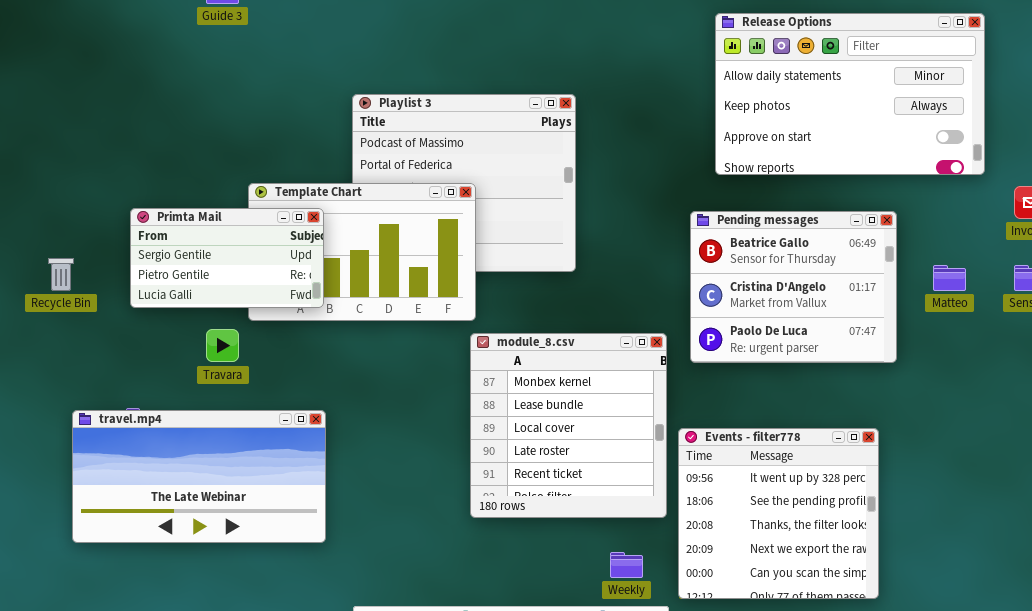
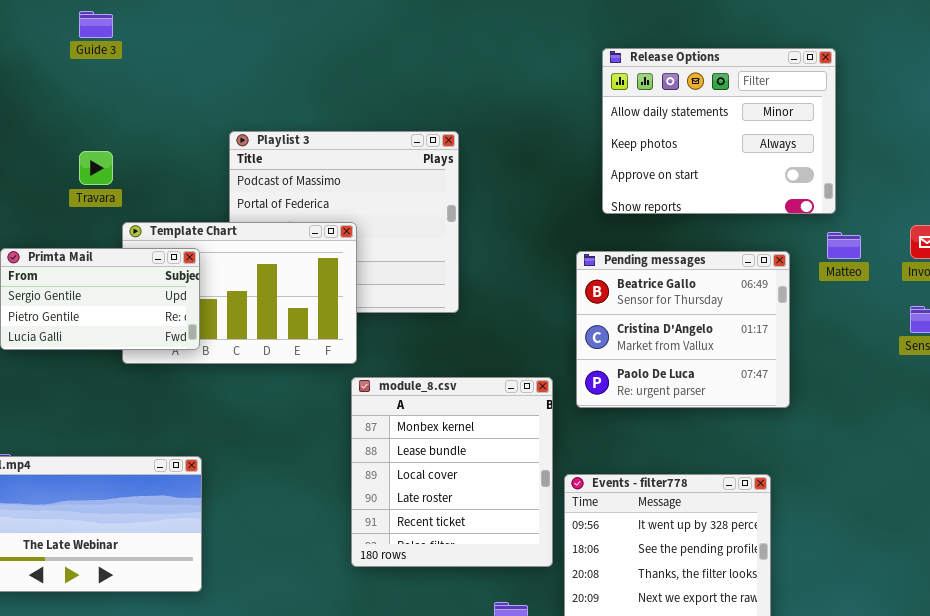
Release Options: [715,13,985,175] -> [602,48,836,214], resized
Matteo: [933,265,966,291] -> [827,232,861,259], moved
Travara: [206,329,239,362] -> [79,151,113,185], moved

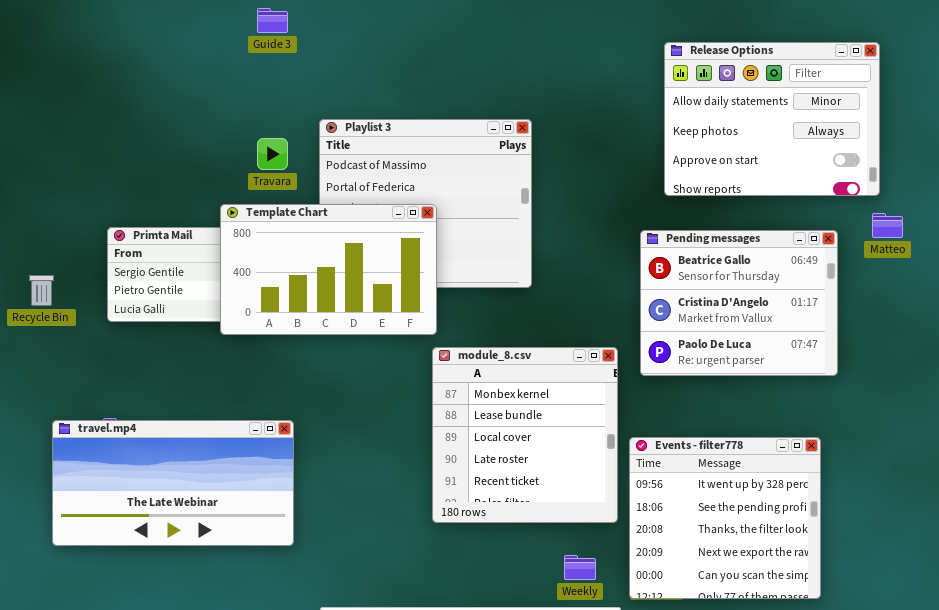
Guide 3: [79,11,113,38] -> [257,8,288,33], moved
Travara: [79,151,113,185] -> [257,138,288,170], moved
Template Chart: [122,222,357,364] -> [220,204,437,335], raised

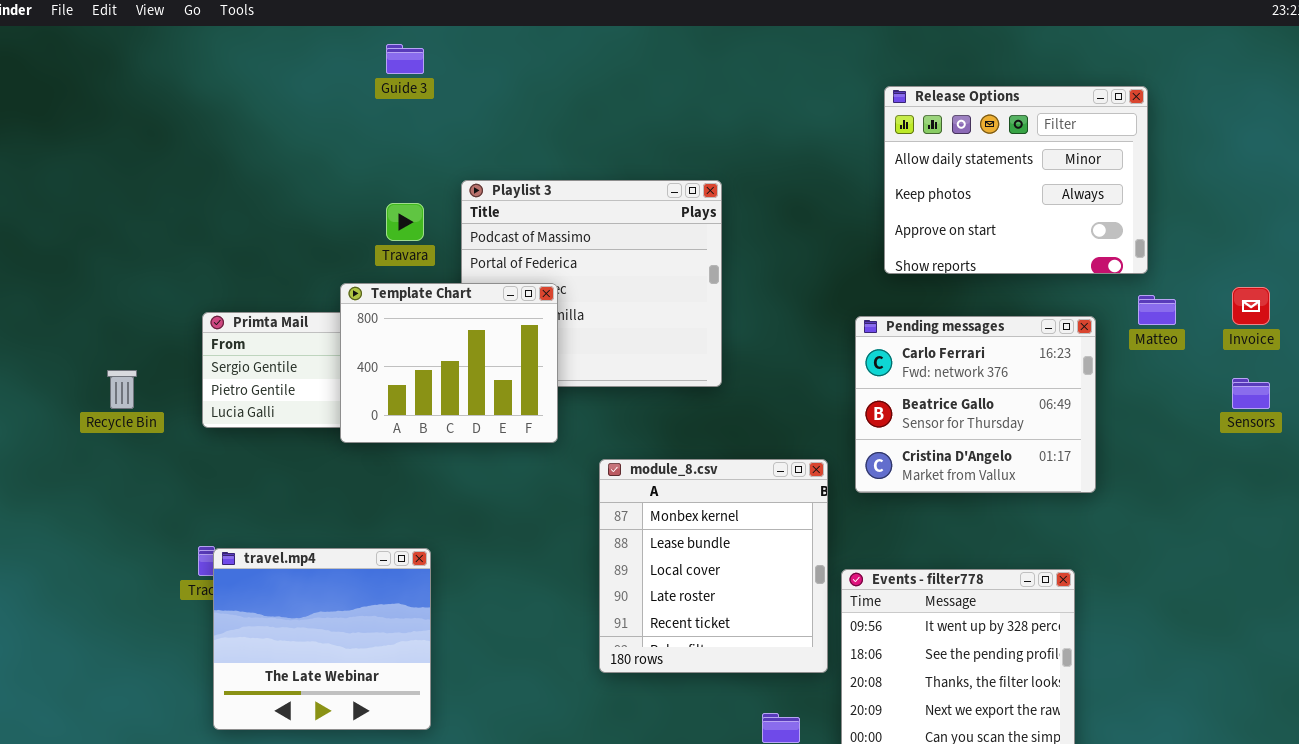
Template Chart: [220,204,437,335] -> [340,283,558,443], resized
Pending messages: [640,230,838,376] -> [855,316,1096,493], scrolled up 1 row
travel.mp4: [52,420,294,546] -> [213,548,431,730], resized

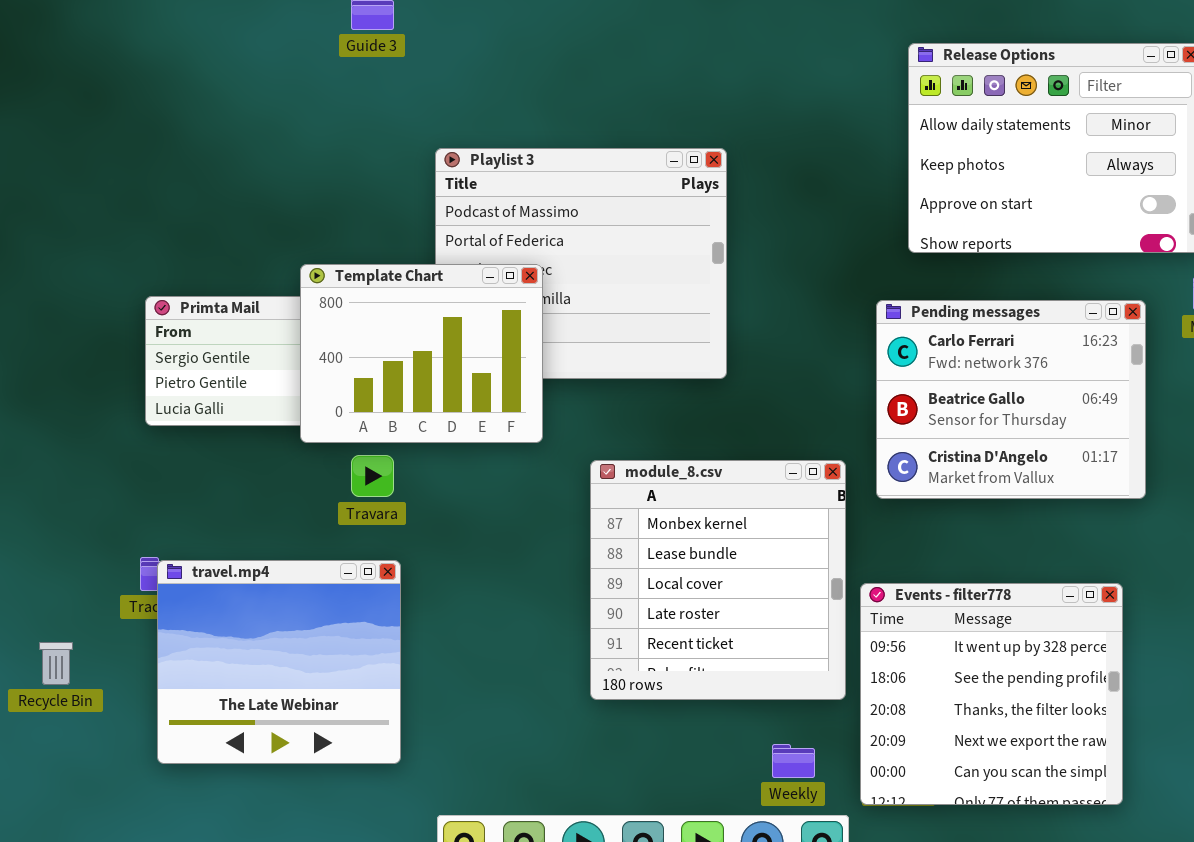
Travara: [386,203,424,241] -> [351,455,394,497], moved
Recycle Bin: [107,370,137,409] -> [39,642,73,685], moved

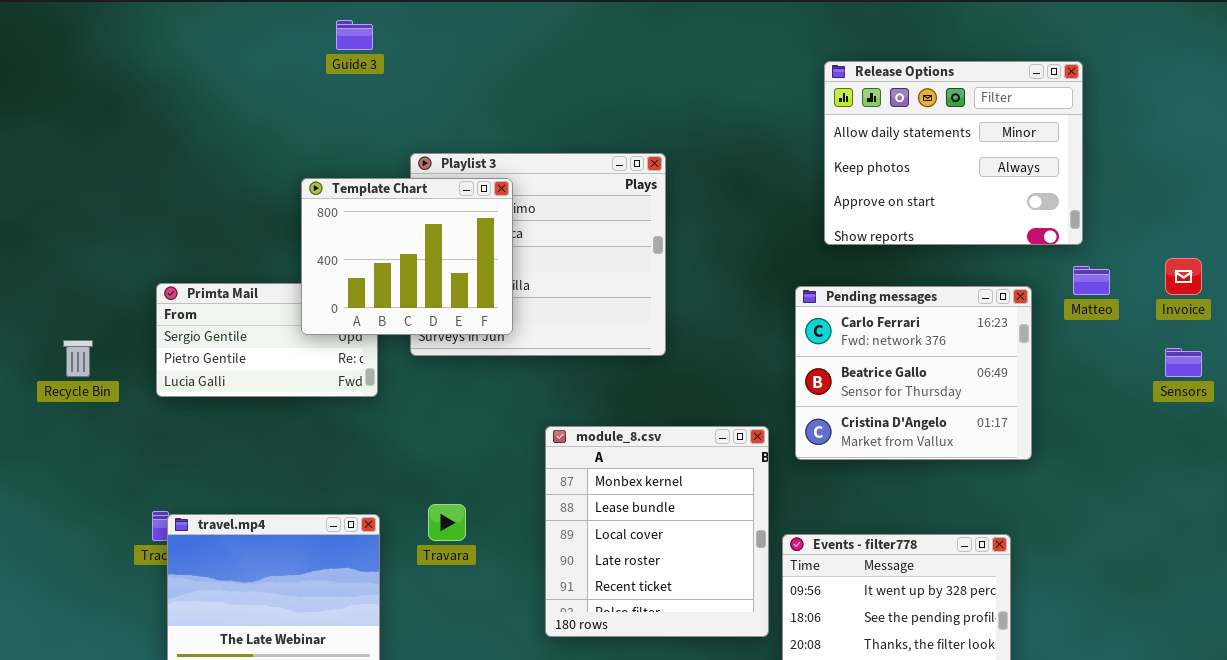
Template Chart: [300,264,543,443] -> [301,178,513,335], moved
Travara: [351,455,394,497] -> [428,504,466,541], moved
Recycle Bin: [39,642,73,685] -> [63,340,93,377], moved

